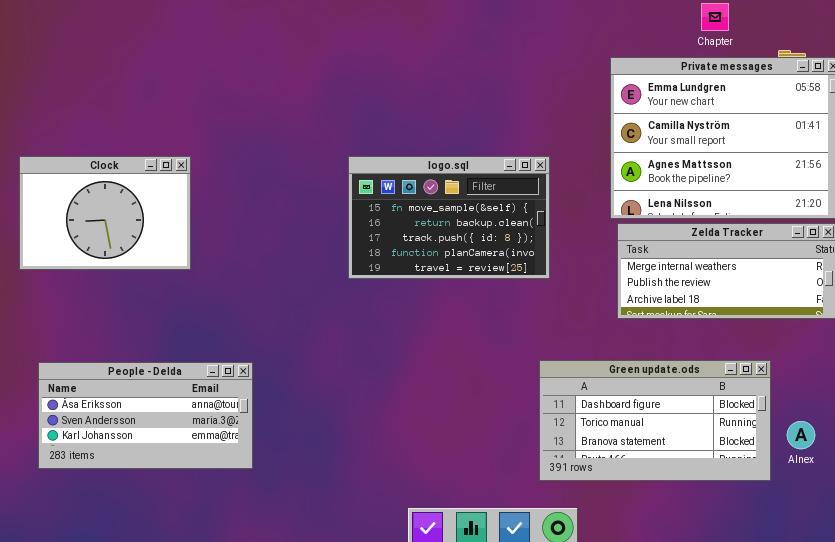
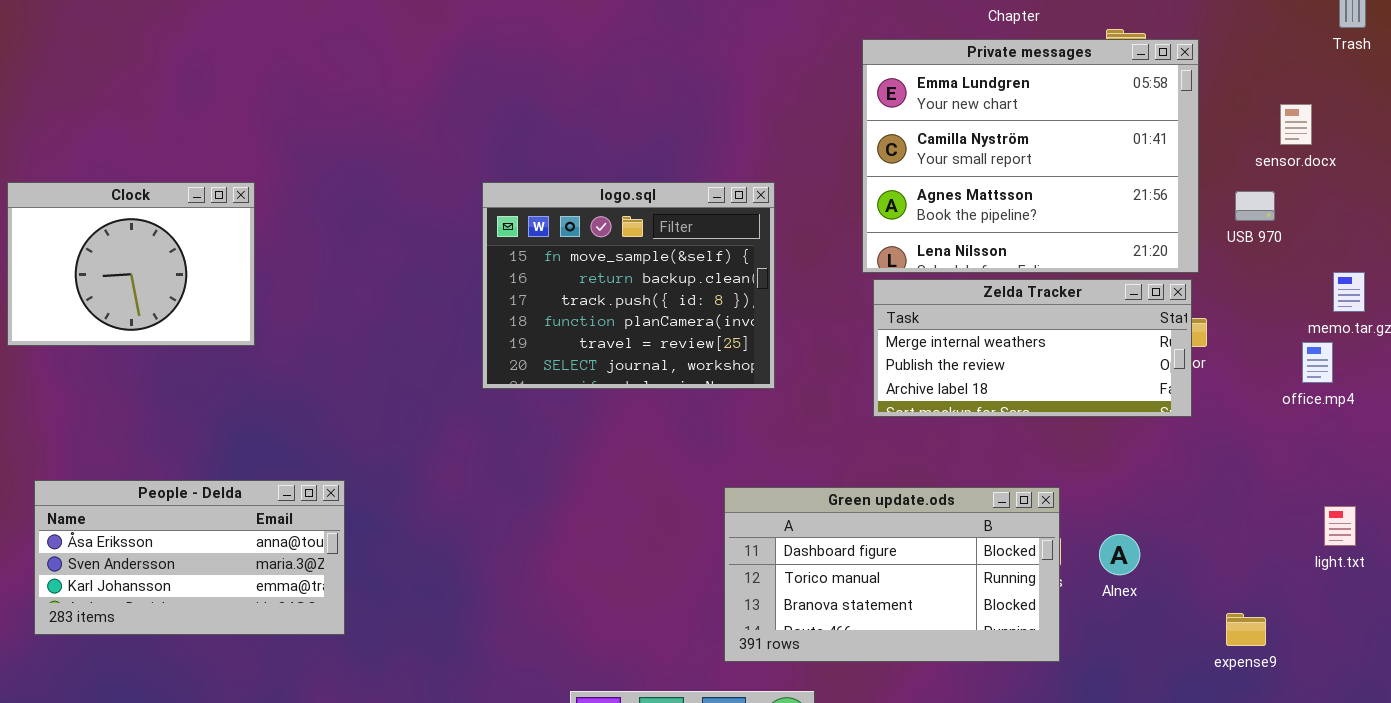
logo.sql: [348,156,550,279] -> [482,182,775,389], resized
Green update.ods: [539,360,771,481] -> [724,487,1060,662], moved
Alnex: [787,421,815,449] -> [1099,534,1140,575], moved

